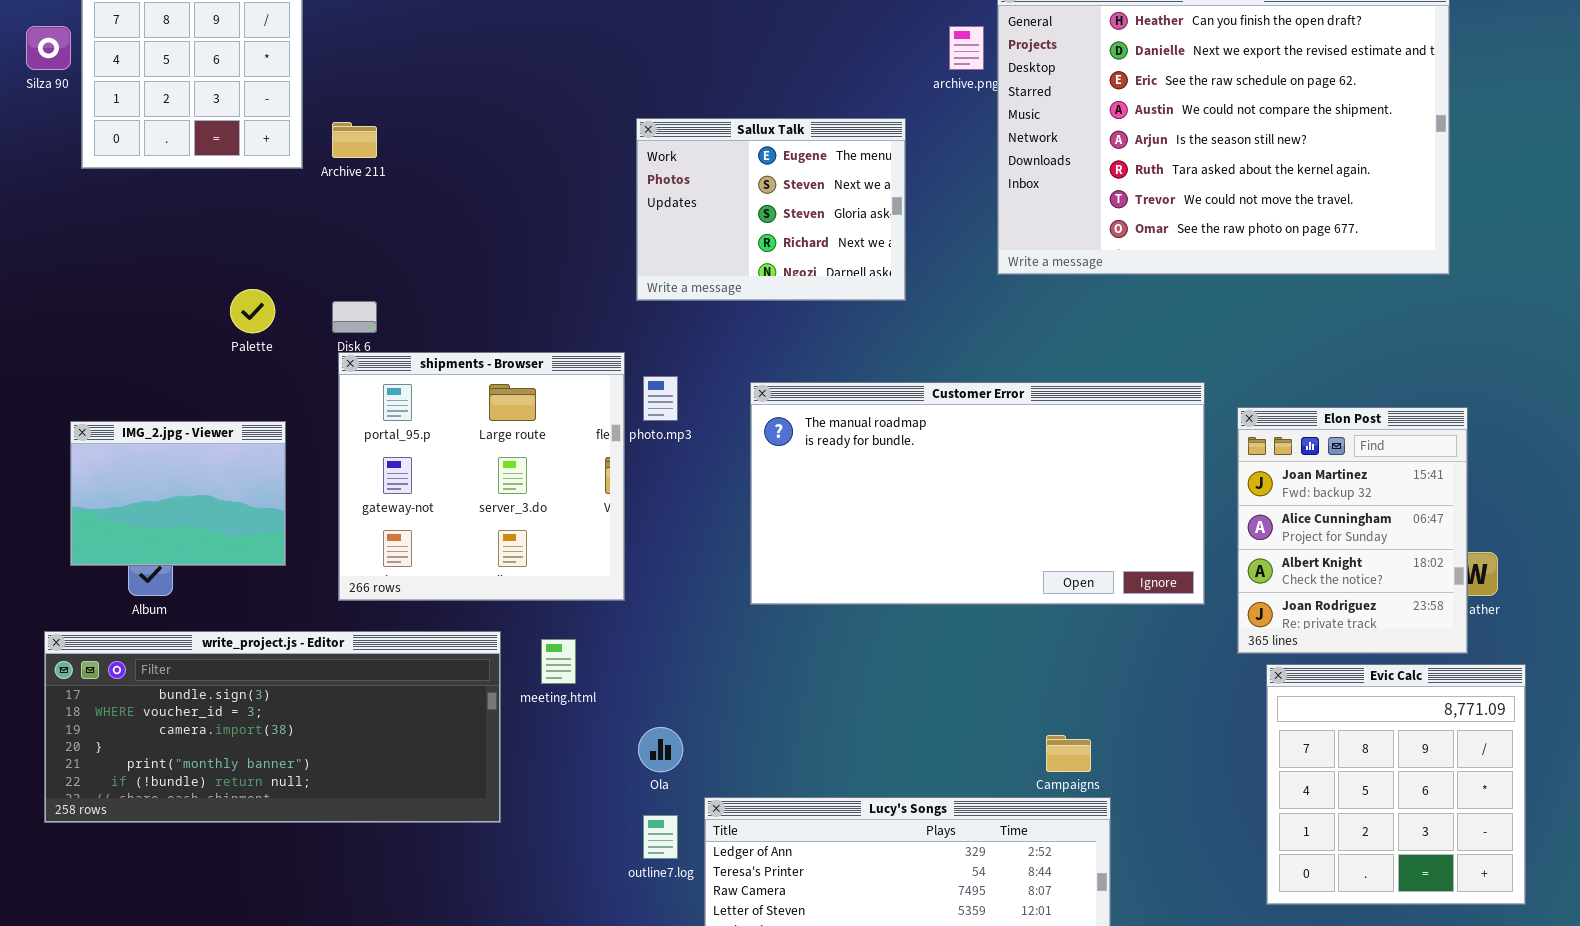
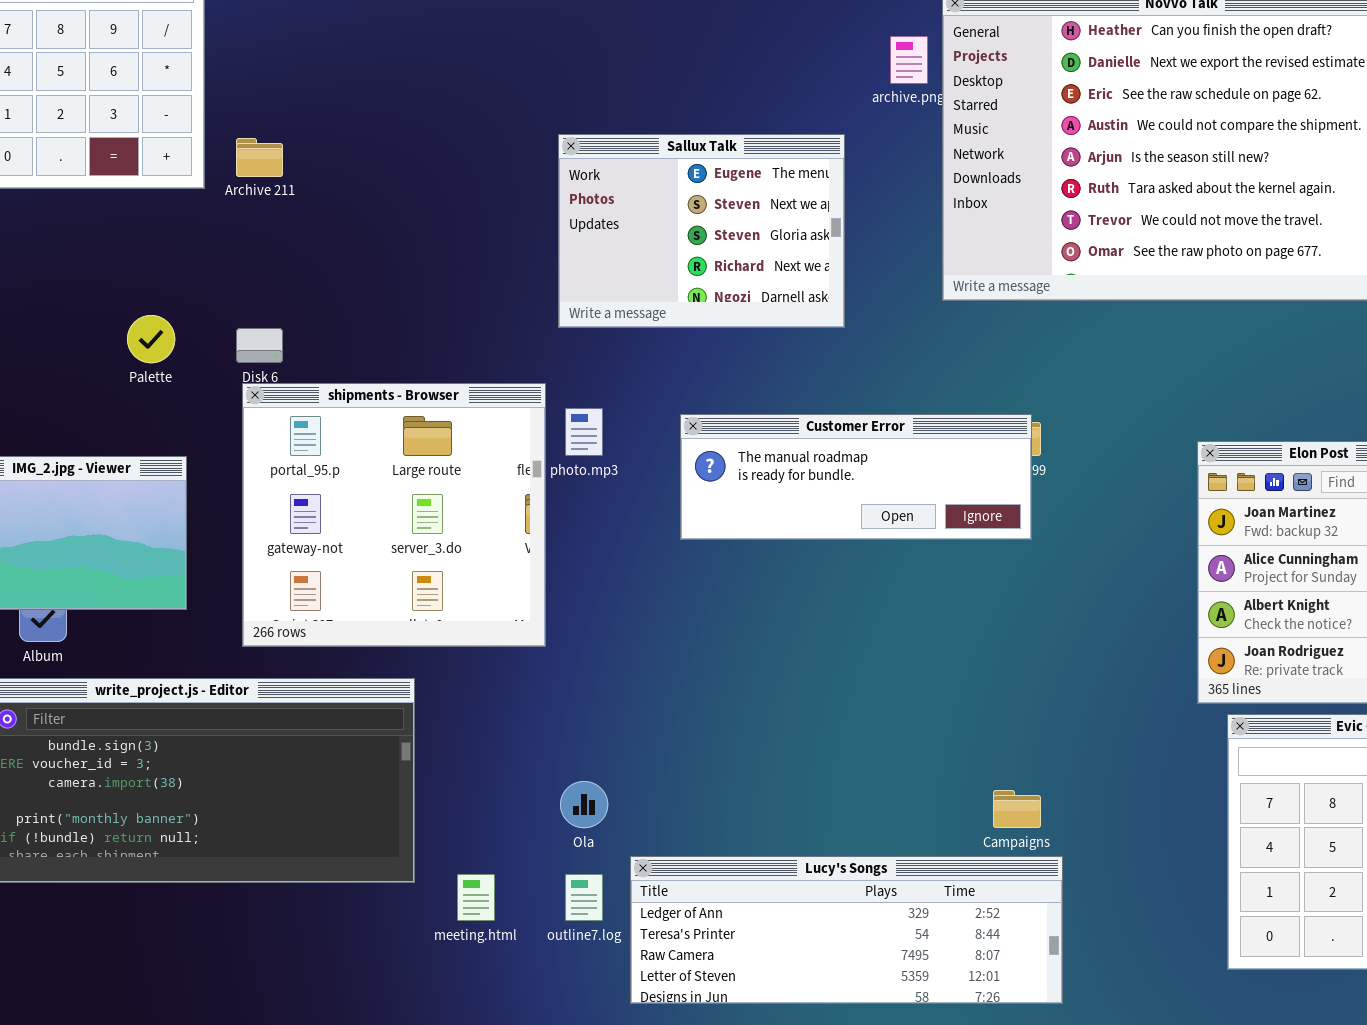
Customer Error: [750,382,1205,605] -> [680,414,1032,540], resized
meeting.html: [541,639,576,684] -> [457,874,495,921], moved

